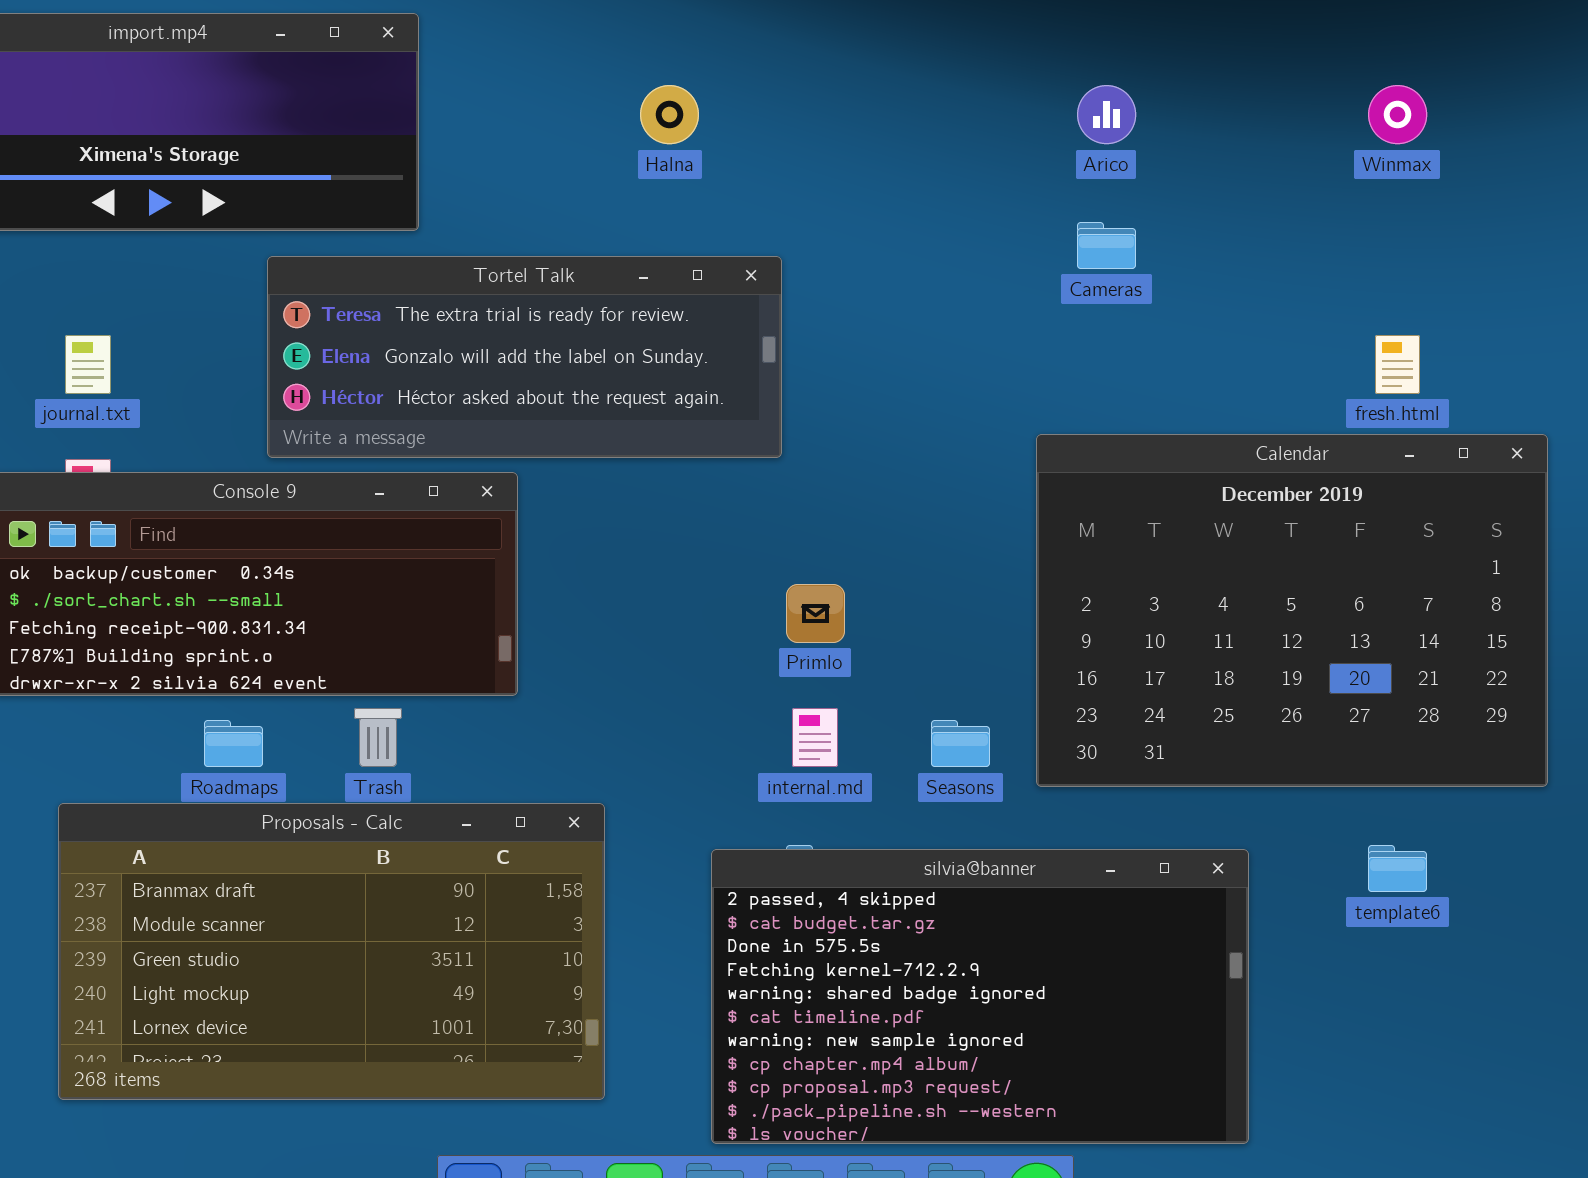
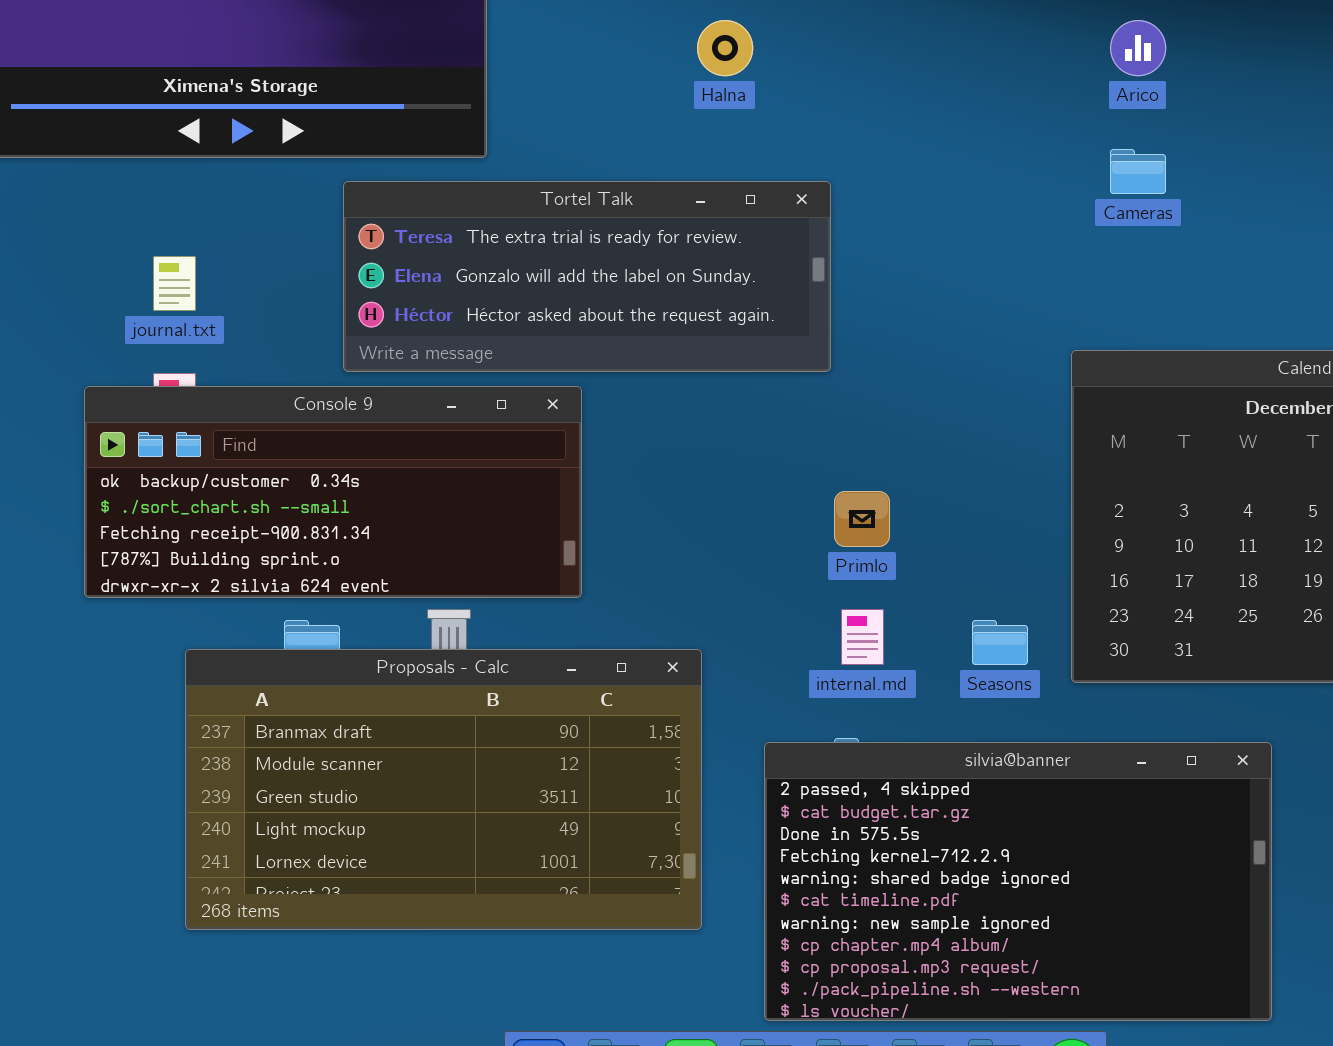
Proposals - Calc: [58,803,605,1100] -> [185,649,702,930], moved

